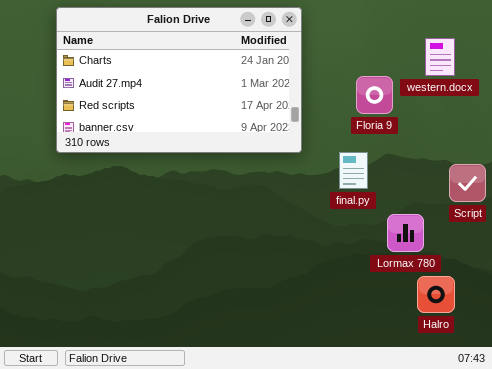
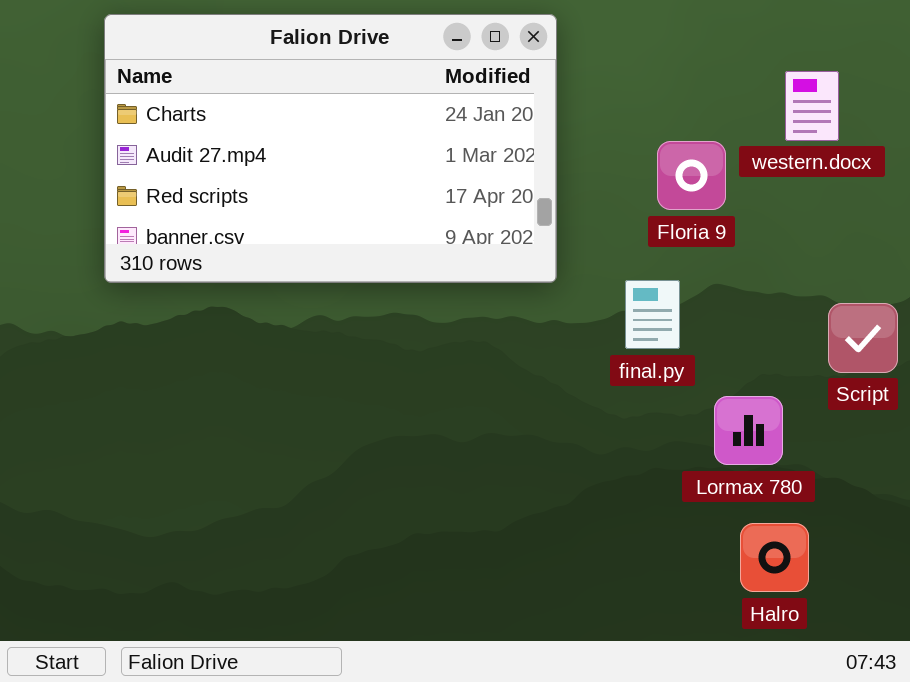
Halro: [417,276,455,313] -> [740,523,809,592], moved

